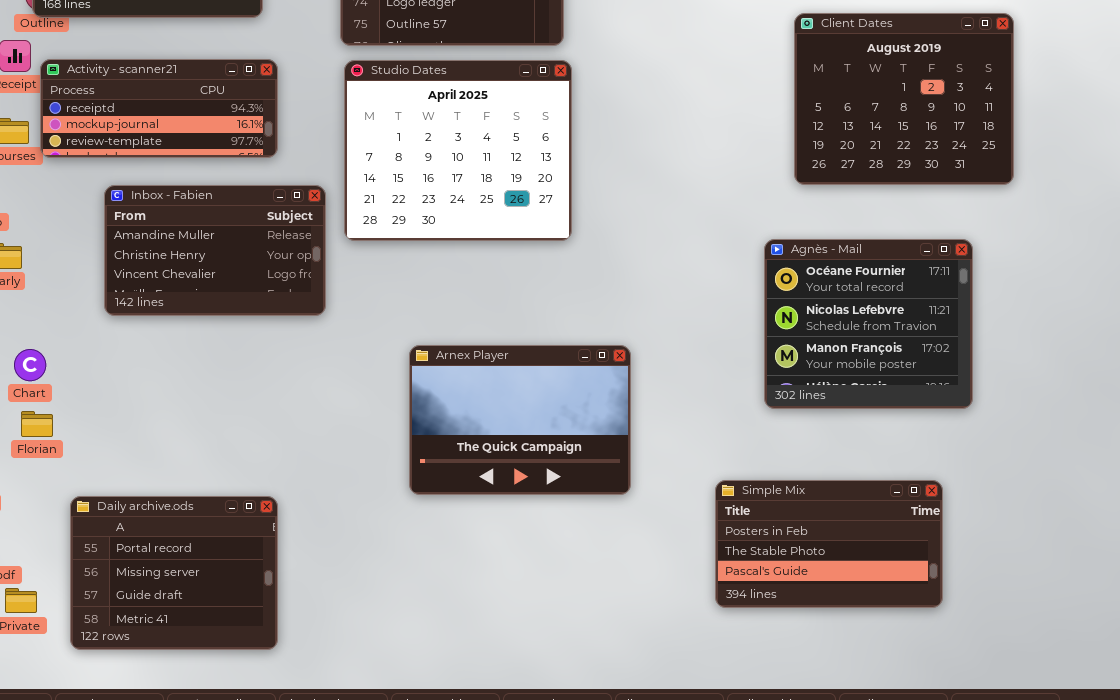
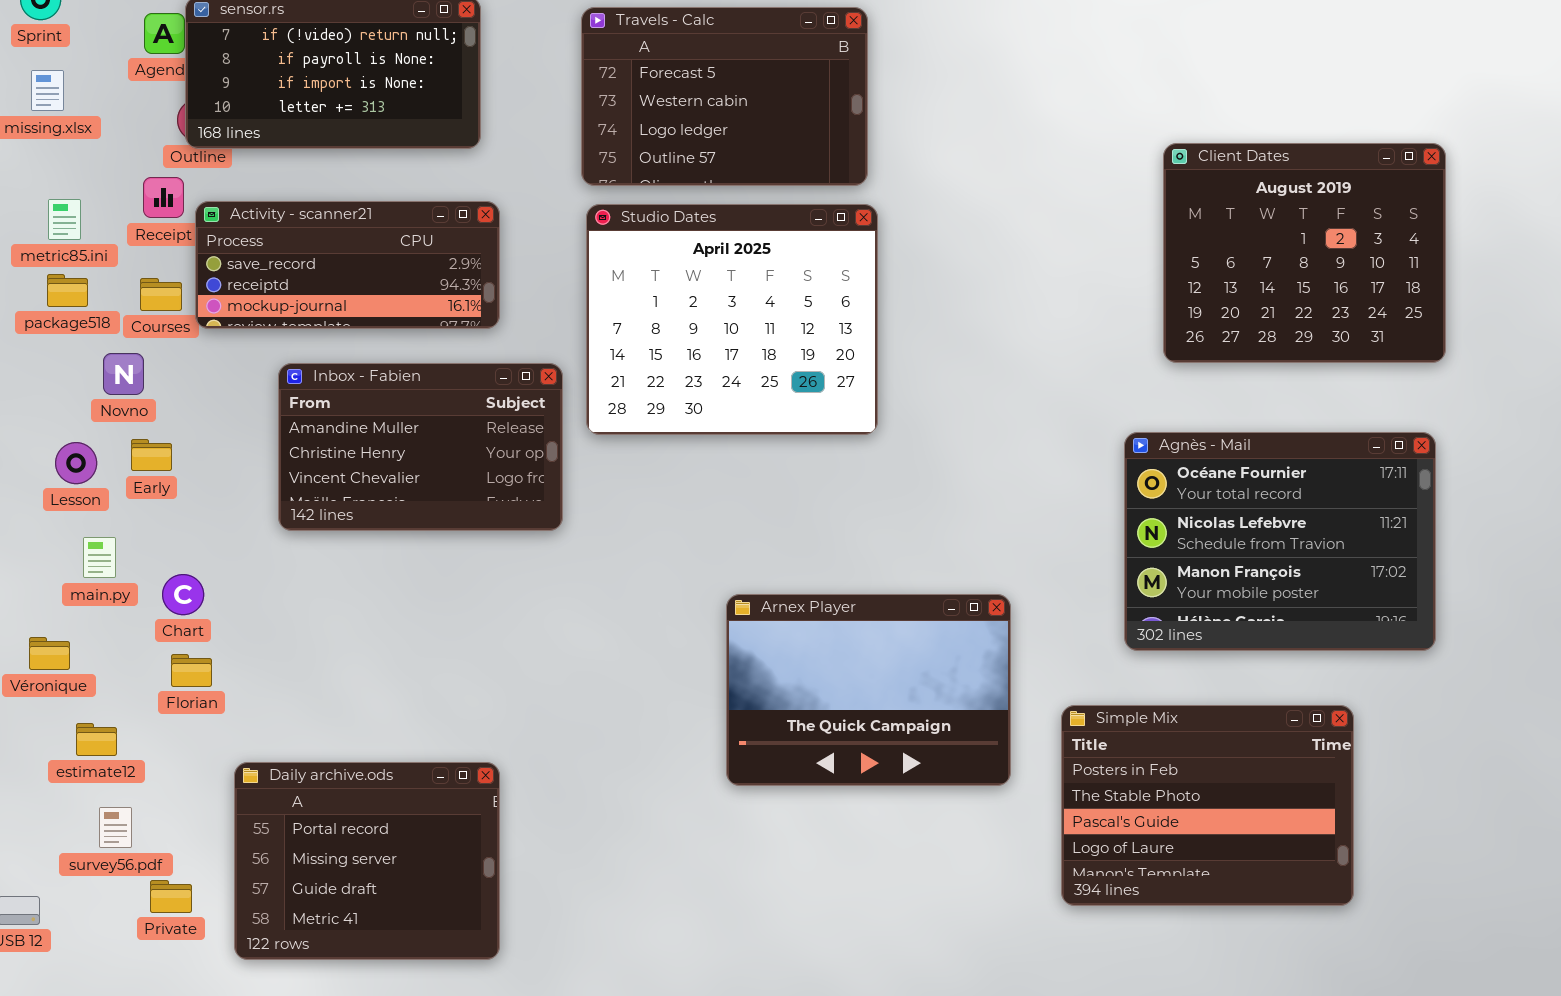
Activity - scanner21: [40,59,278,158] -> [195,201,500,329], scrolled up 1 row
Agnès - Mail: [764,239,973,409] -> [1124,432,1436,651], resized
Arnex Player: [409,345,631,495] -> [726,594,1011,786], moved
Simple Mix: [715,480,943,608] -> [1061,705,1354,906], resized

